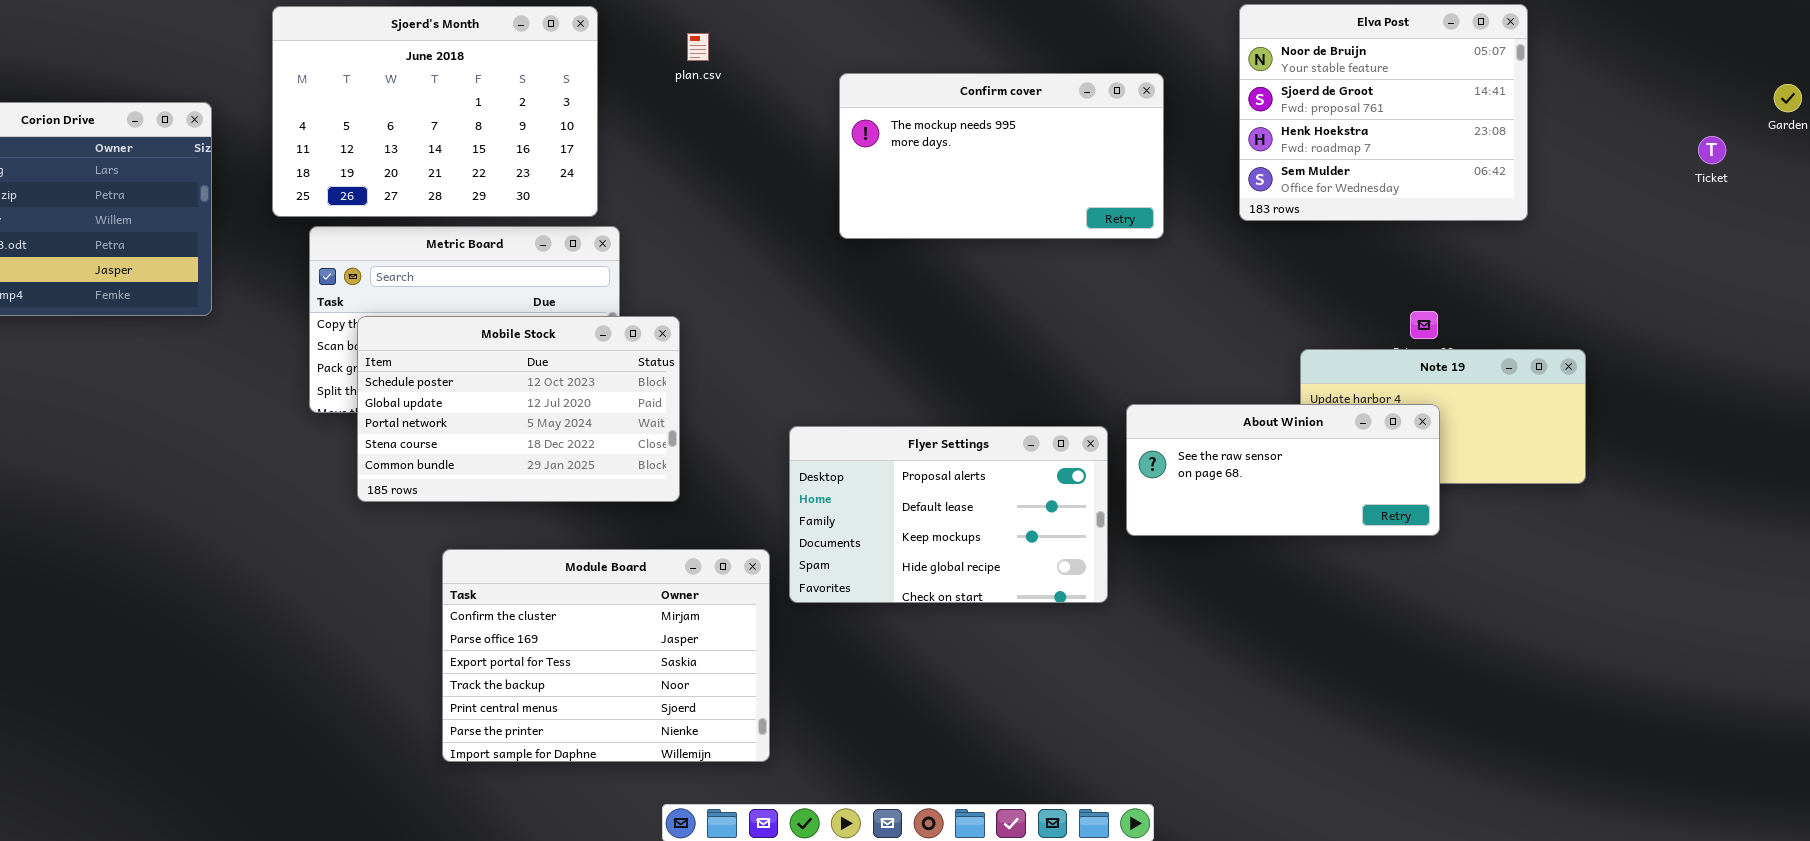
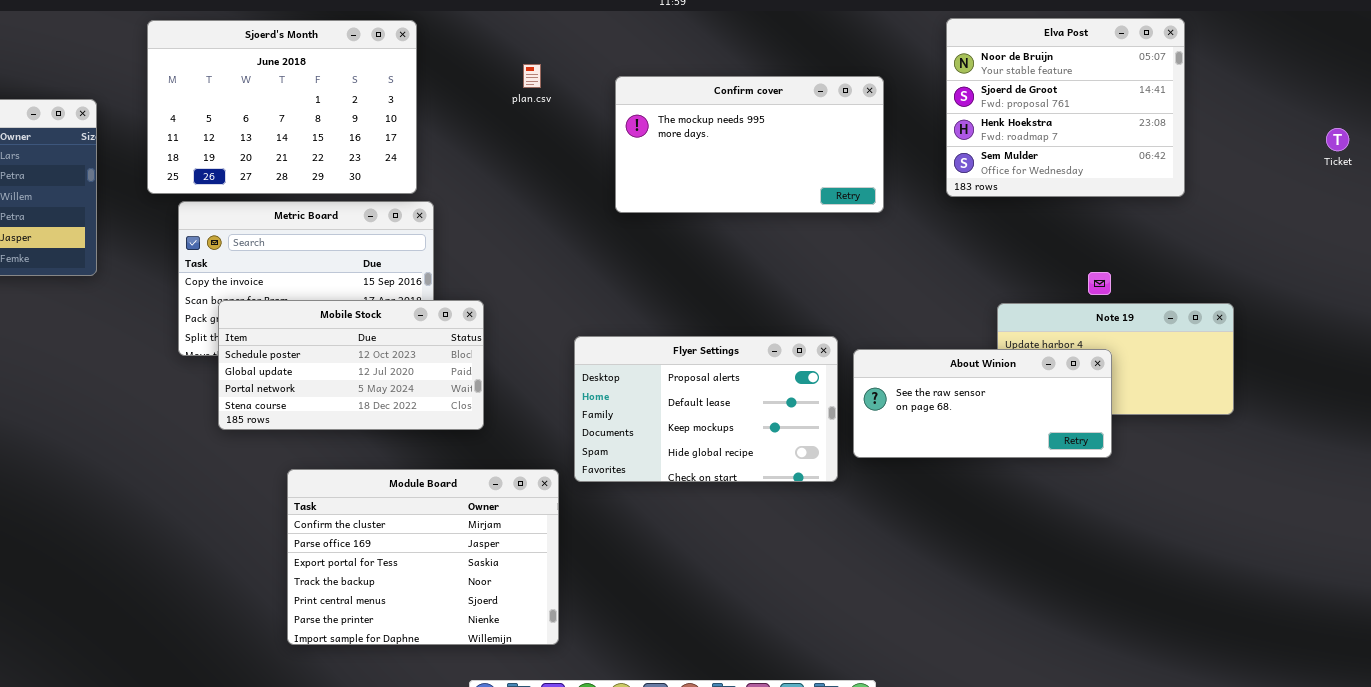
plan.csv: [687,33,709,61] -> [523,64,541,88], moved
Mobile Stock: [357,316,680,502] -> [218,300,484,430], resized
Flyer Settings: [789,426,1108,603] -> [574,336,838,482], moved

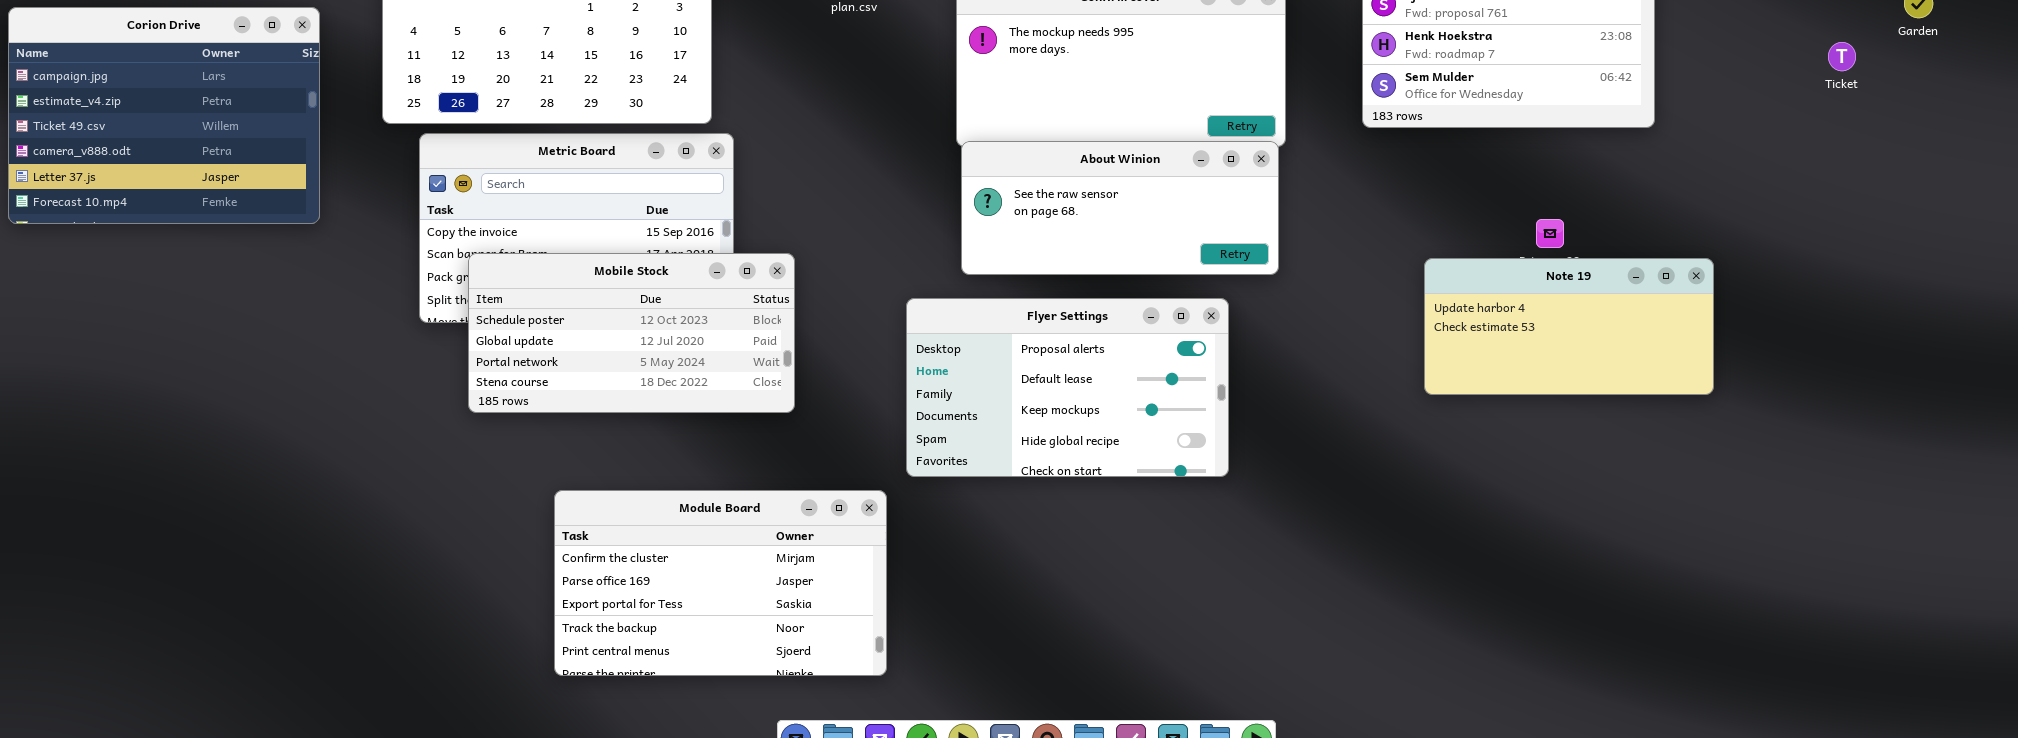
About Winion: [853,349,1112,458] -> [961,141,1279,275], moved
Module Board: [287,469,559,645] -> [554,490,887,676], resized

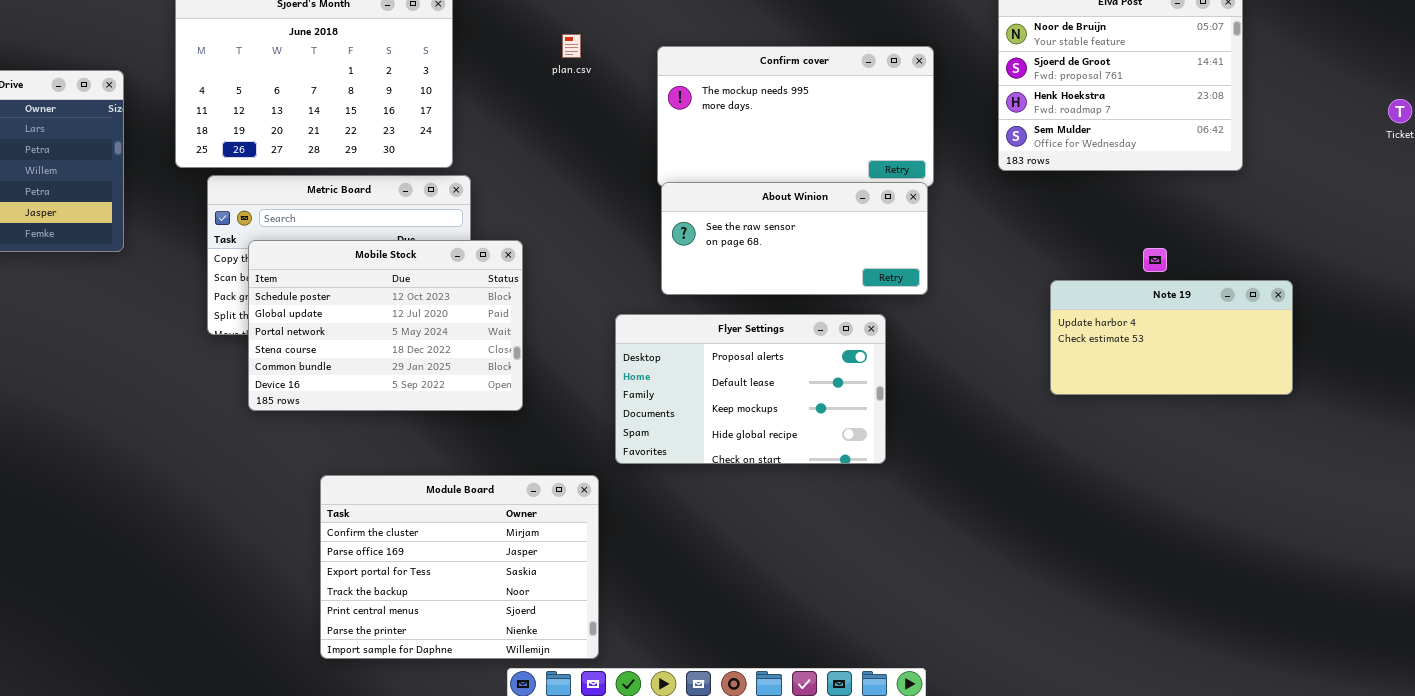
Mobile Stock: [468,253,795,413] -> [248,240,523,411], resized
Module Board: [554,490,887,676] -> [320,475,599,659], resized

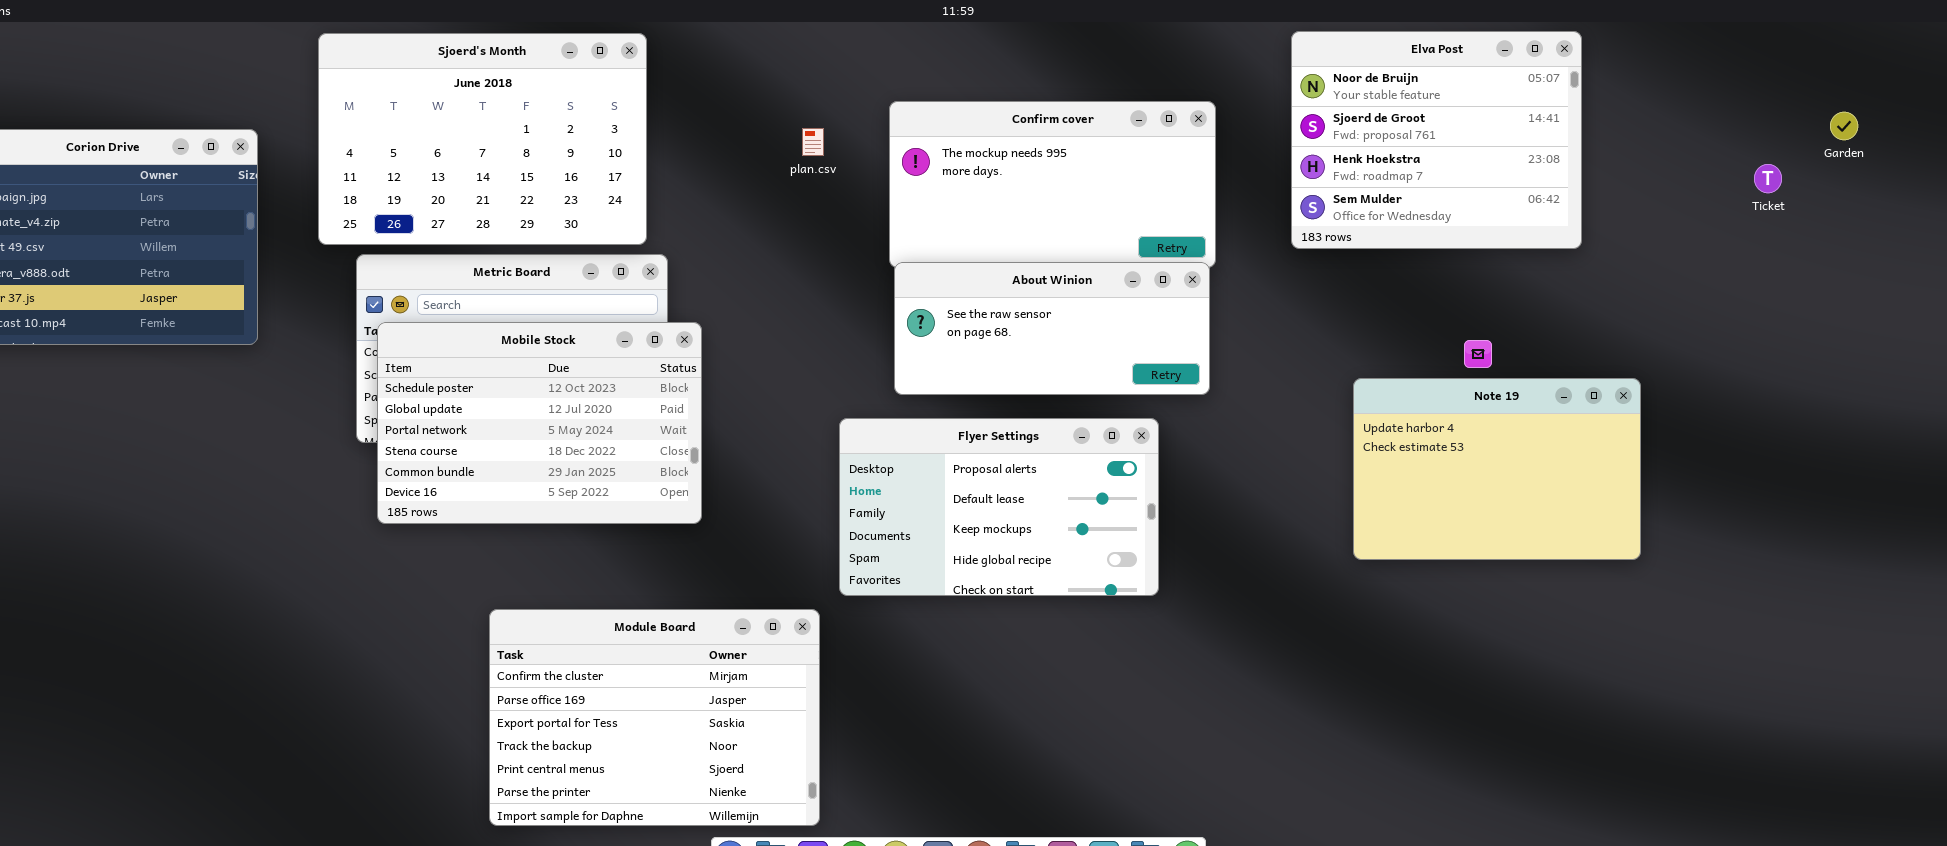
plan.csv: [562,34,581,58] -> [802,128,824,156], moved
Mobile Stock: [248,240,523,411] -> [377,322,702,524], moved
Note 19: [1050,280,1293,395] -> [1353,378,1641,560], resized

